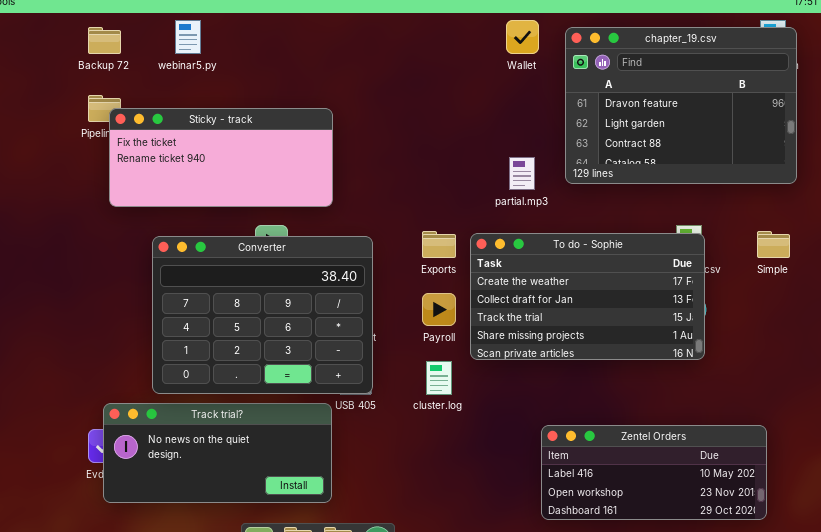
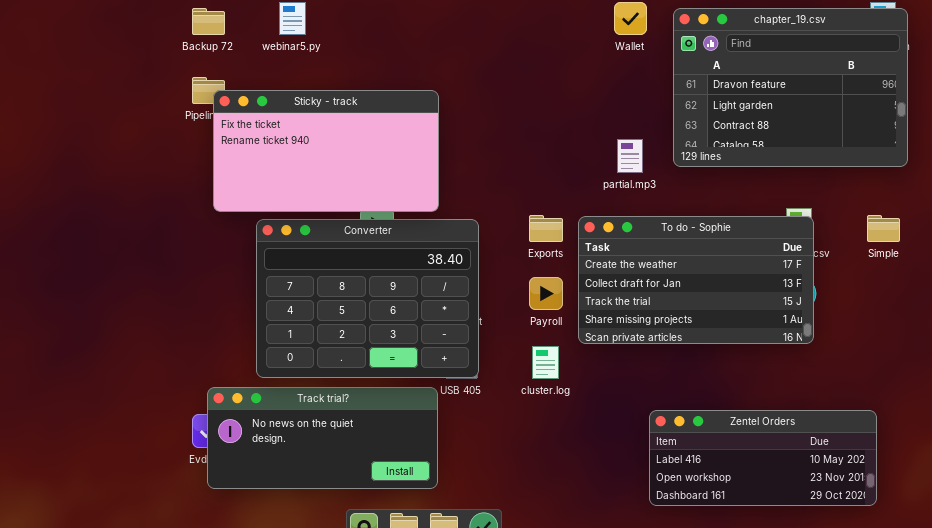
Sticky - track: [109,108,333,207] -> [213,90,439,212], resized

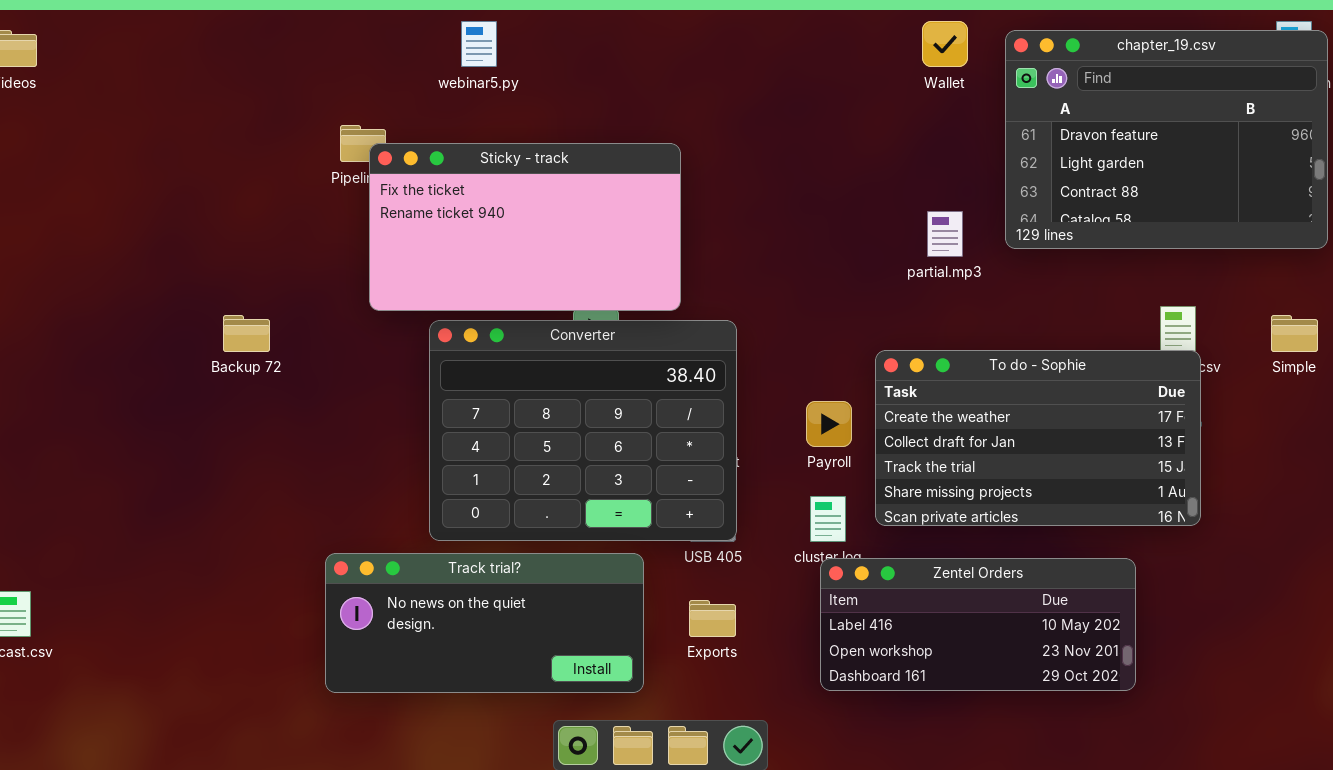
Backup 72: [192,8,225,35] -> [223,315,270,352], moved
Exports: [529,215,563,242] -> [689,600,736,637], moved
To do - Sophie: [578,216,814,344] -> [875,350,1201,526], moved
Track trial?: [207,387,438,489] -> [325,553,644,693], moved
Zentel Orders: [649,410,877,506] -> [820,558,1136,691], moved

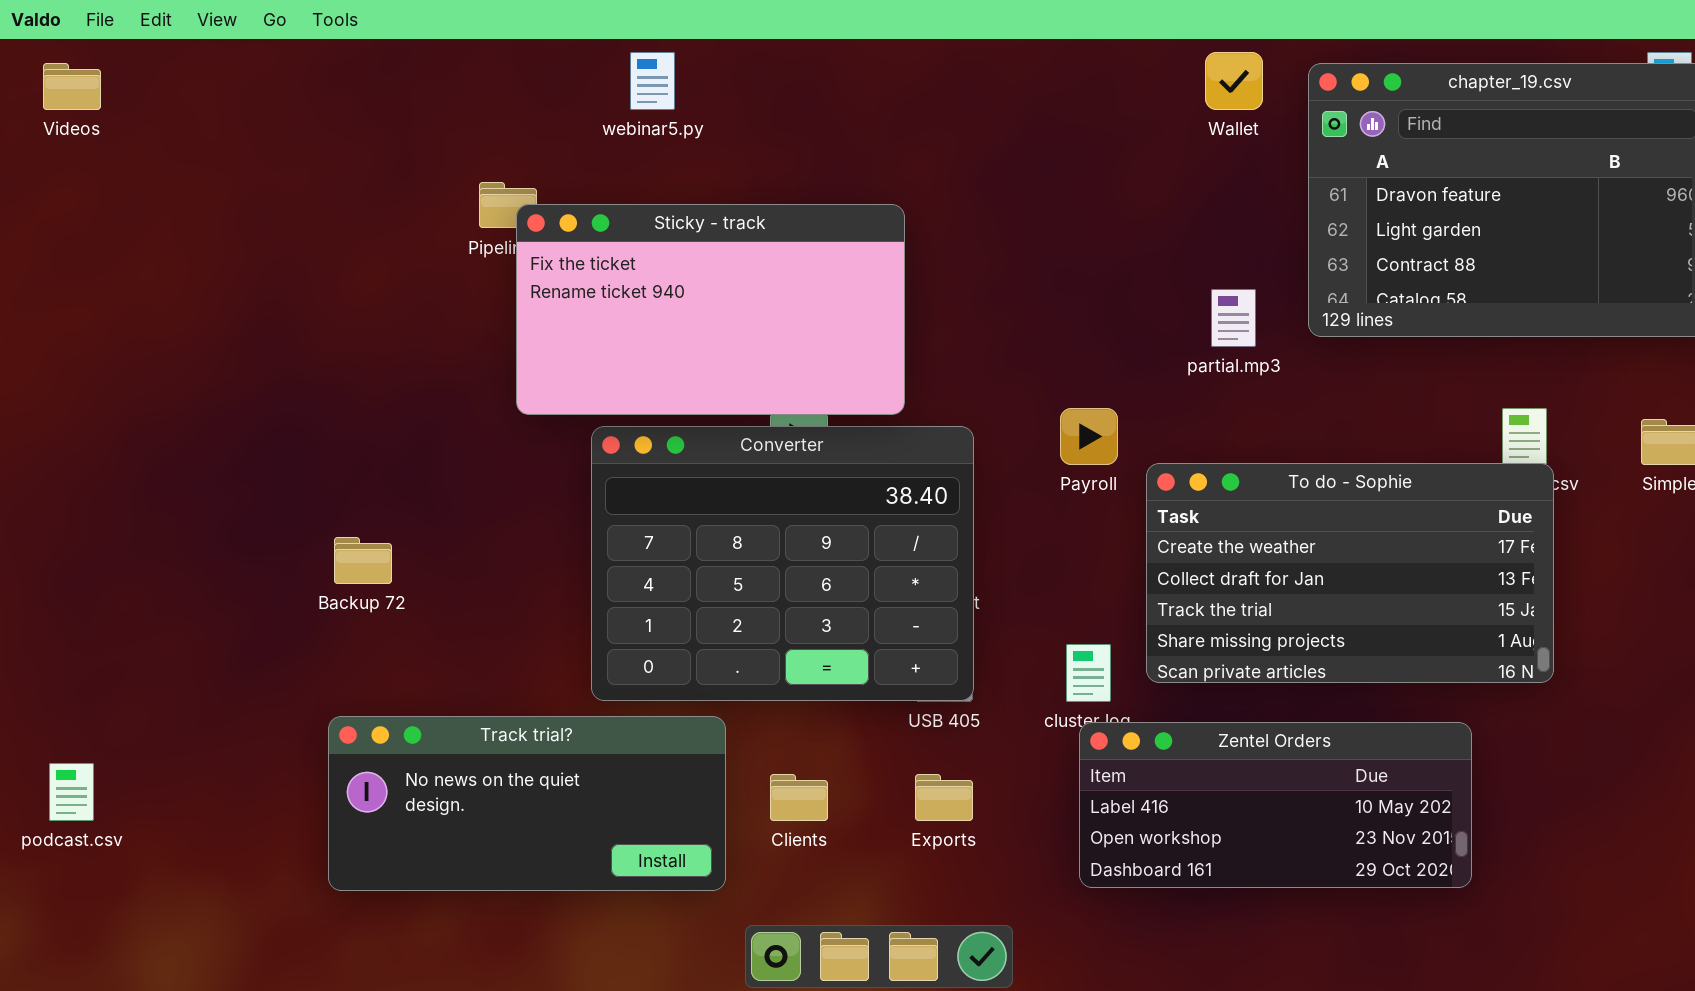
Backup 72: [223,315,270,352] -> [334,537,392,584], moved
Payroll: [806,401,852,447] -> [1060,408,1118,465], moved
Track trial?: [325,553,644,693] -> [328,716,726,891], moved

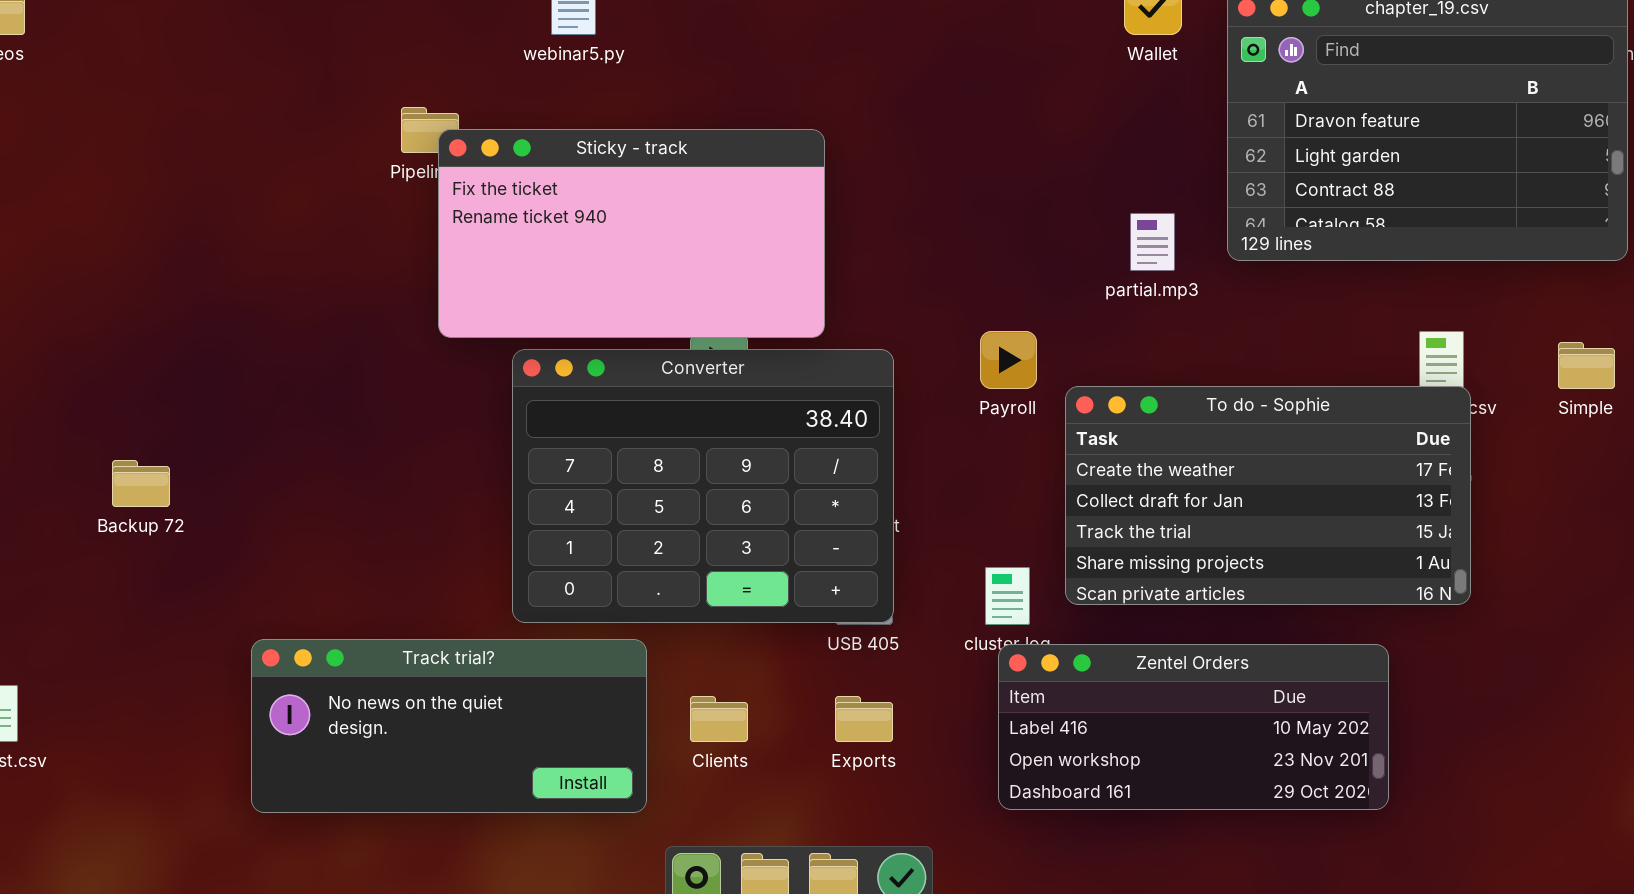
Backup 72: [334,537,392,584] -> [112,460,170,507], moved

